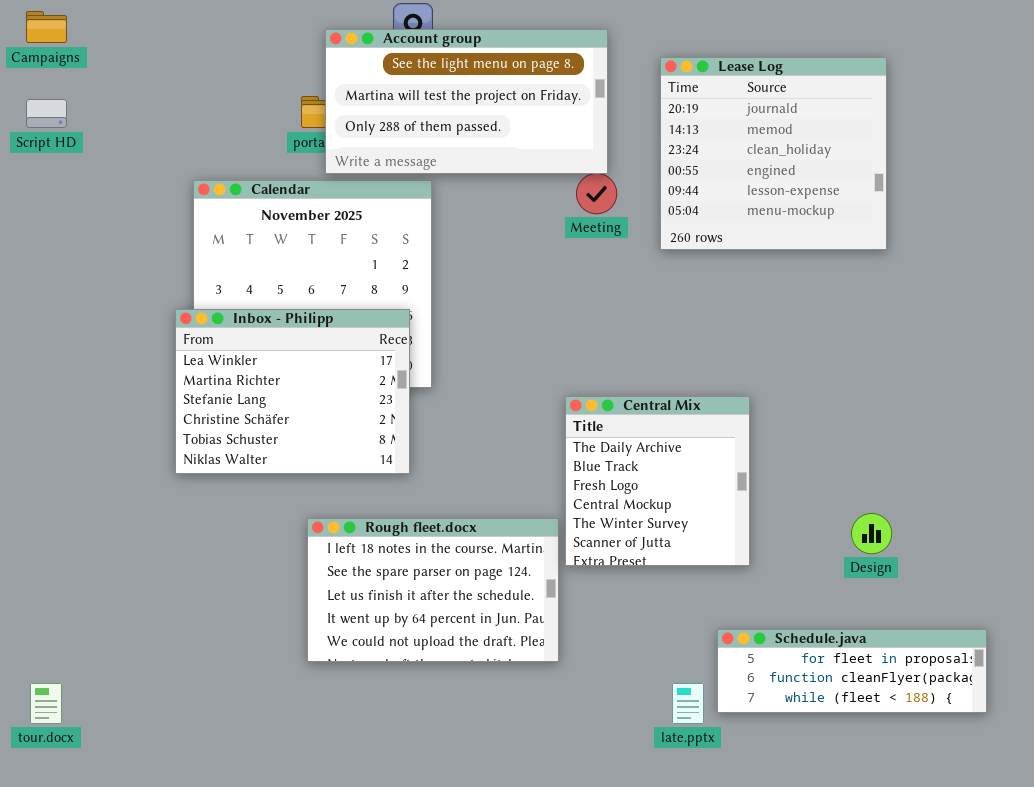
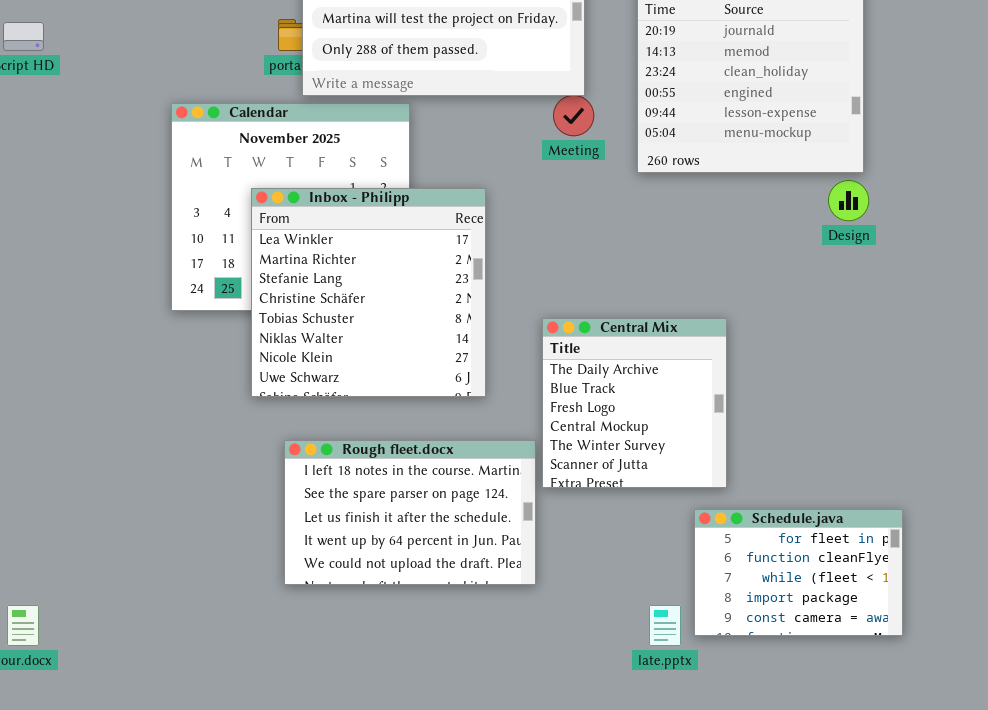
Inbox - Philipp: [175,309,410,474] -> [251,188,486,397], moved, resized
Design: [851,513,892,554] -> [828,180,869,221], moved
Schedule.java: [717,629,987,713] -> [694,509,903,636], resized

